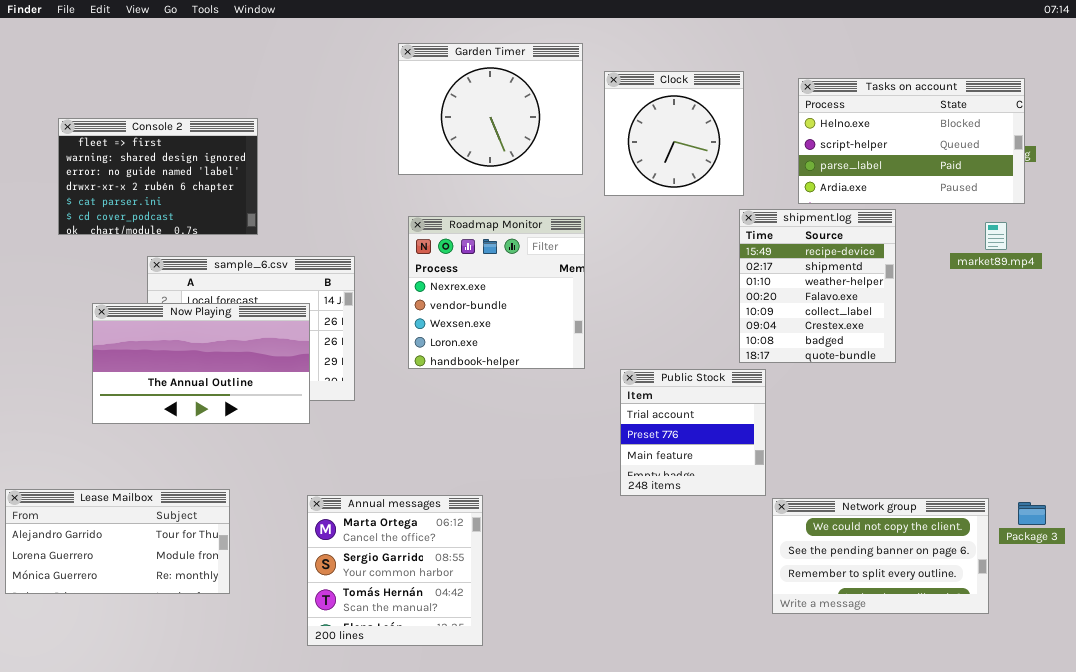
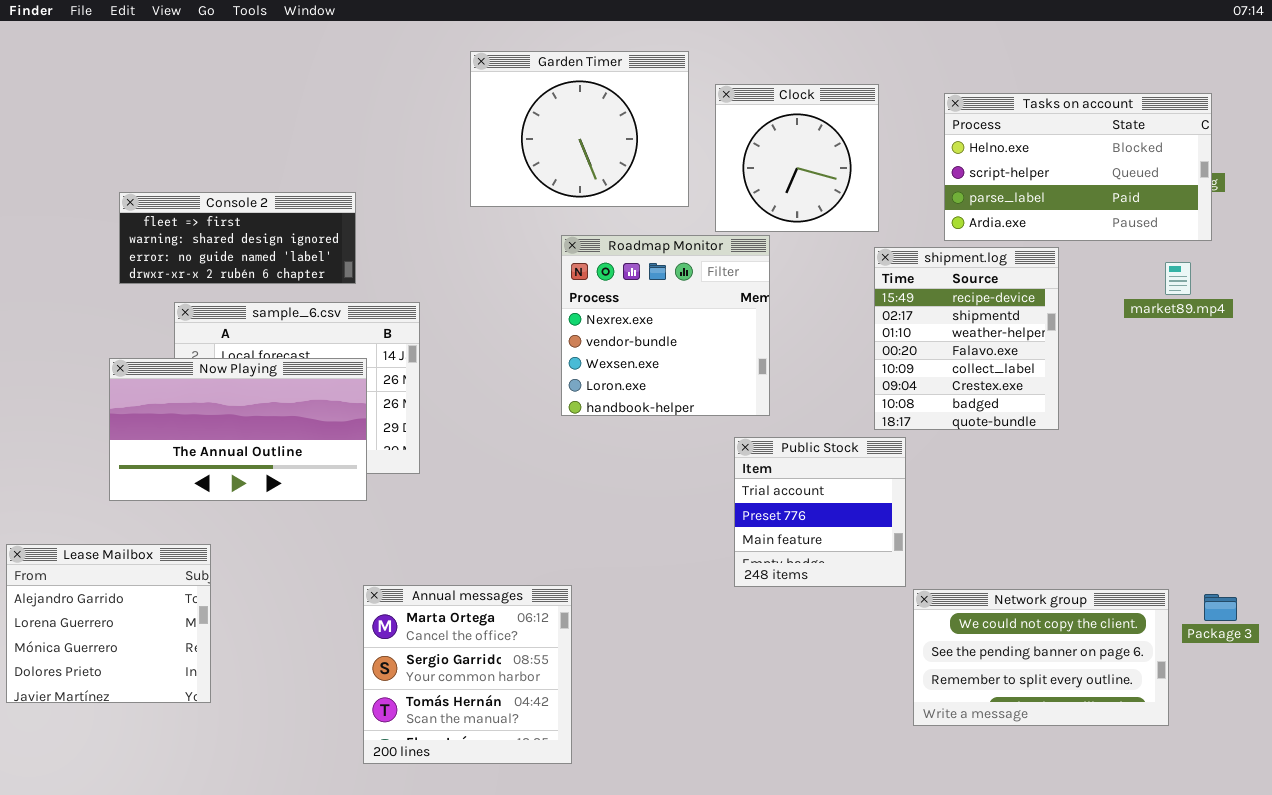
Console 2: [58,118,258,235] -> [119,192,356,284], moved, resized
Roadmap Monitor: [408,216,585,369] -> [561,235,770,416], moved
Lease Mailbox: [5,489,230,594] -> [6,544,211,703], resized

